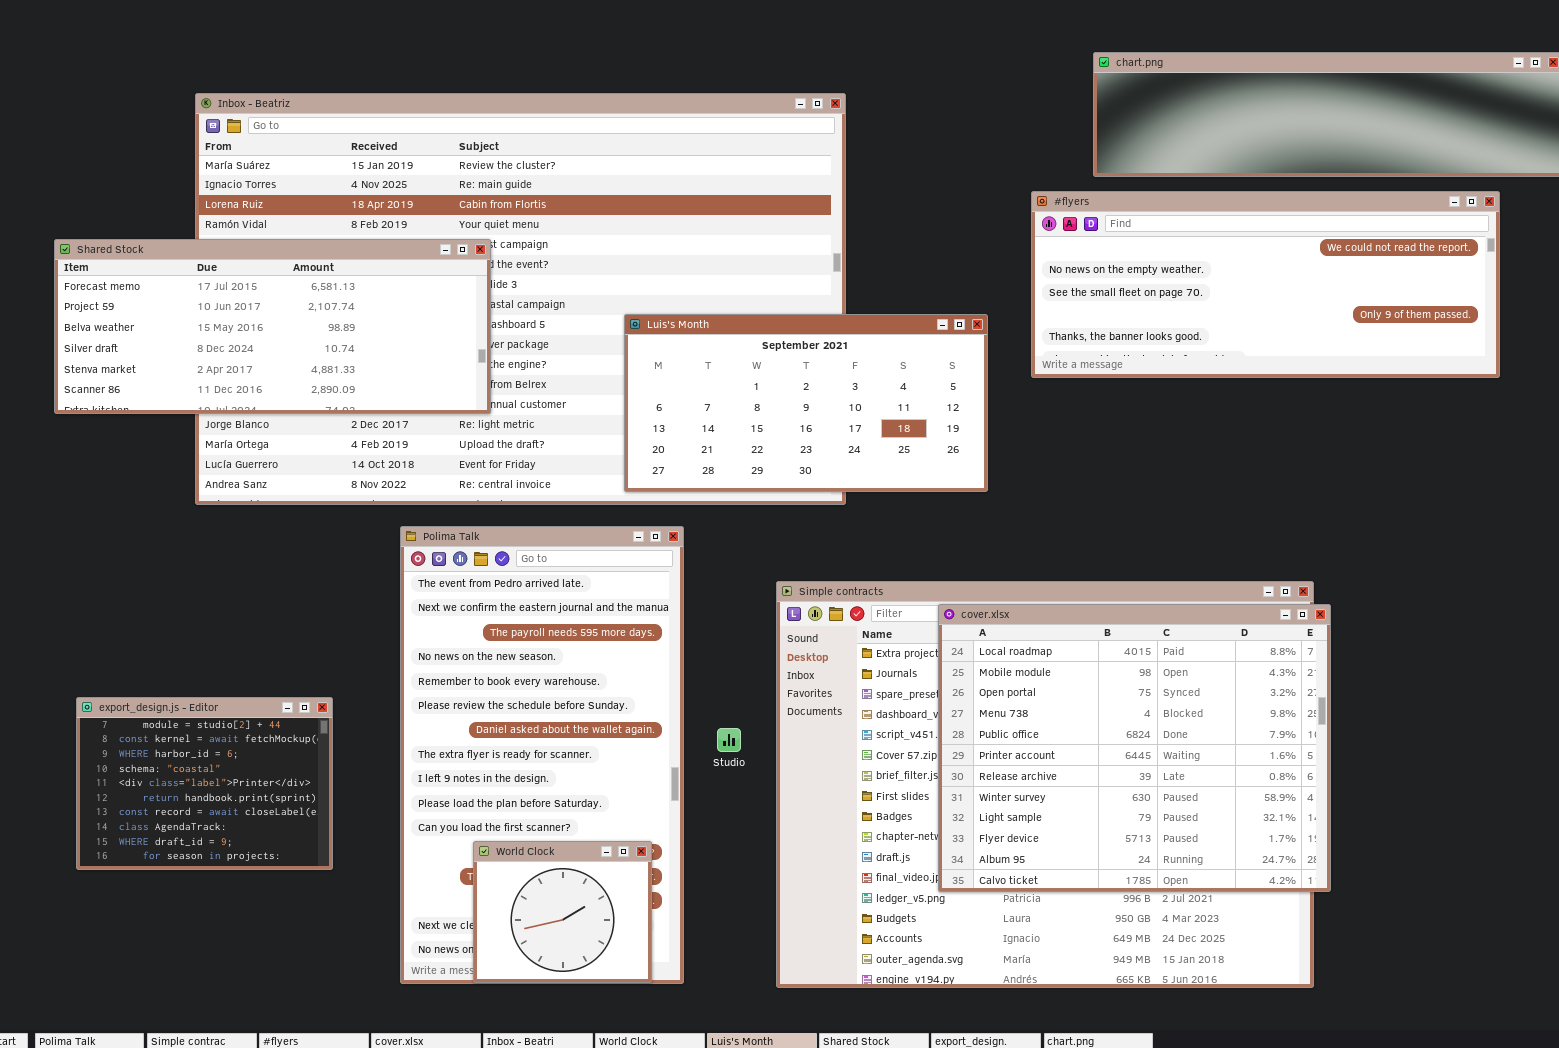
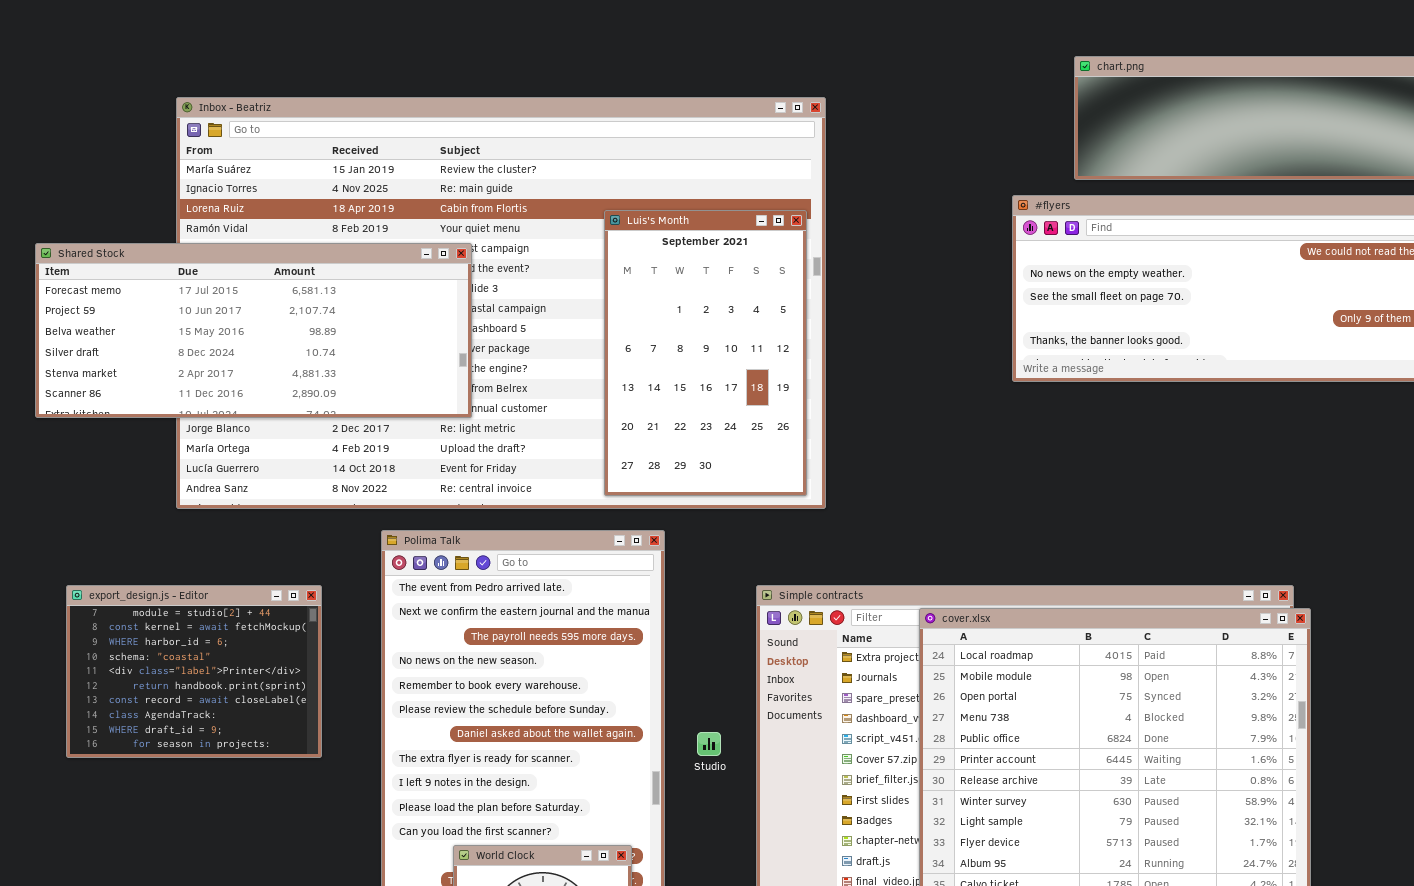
Luis's Month: [624,314,988,492] -> [604,210,807,496], resized
export_design.js - Editor: [76,697,333,870] -> [66,585,322,758], moved

